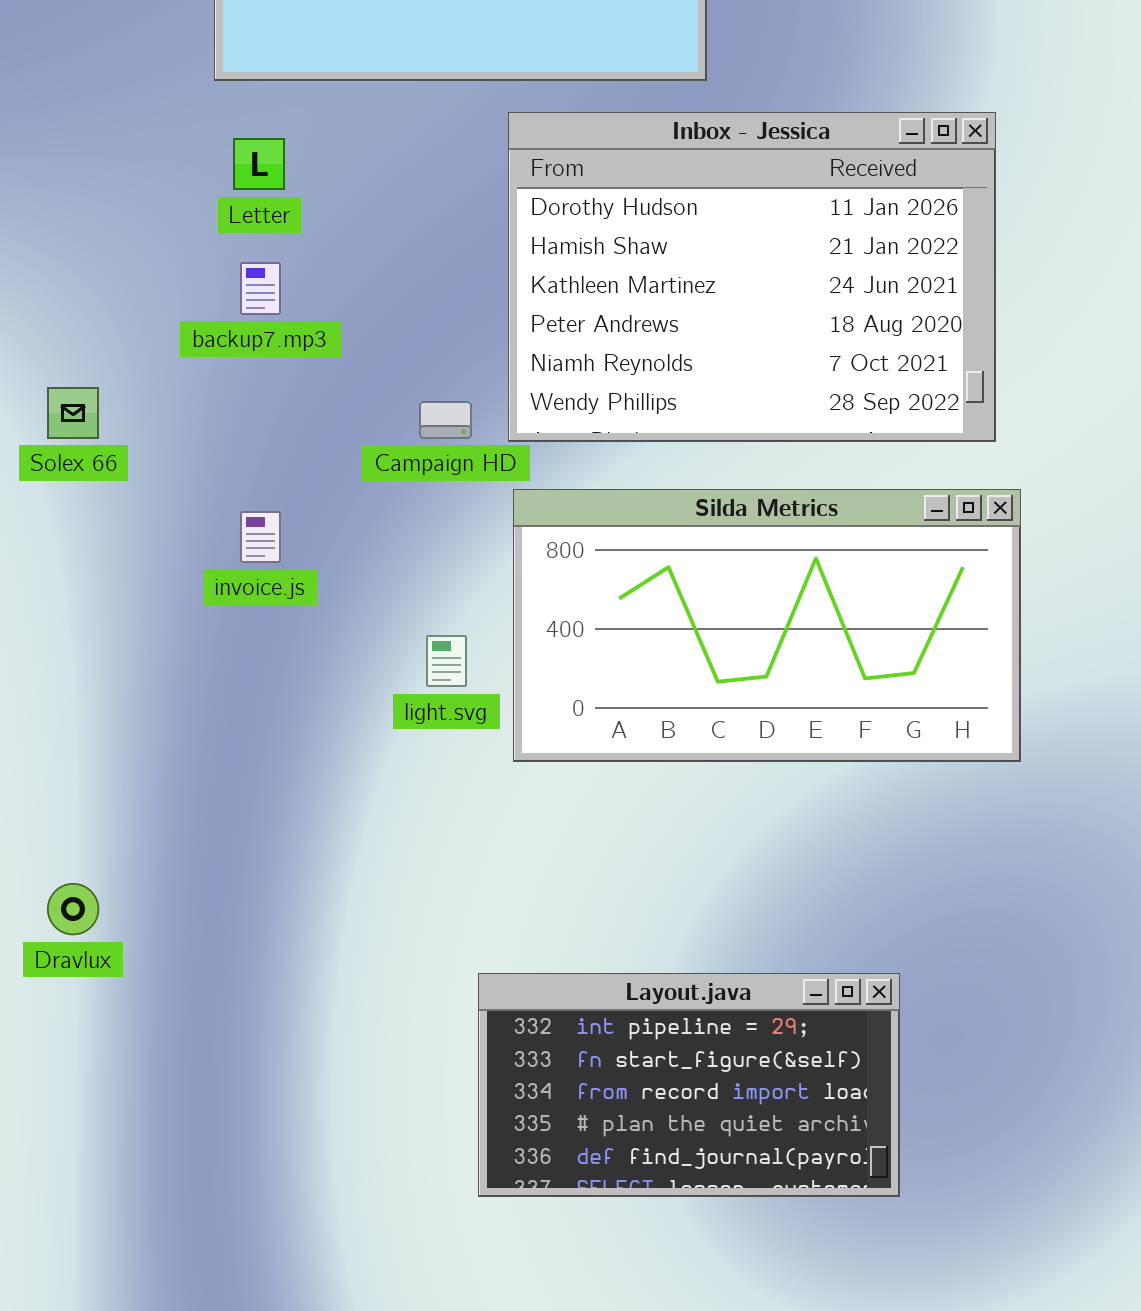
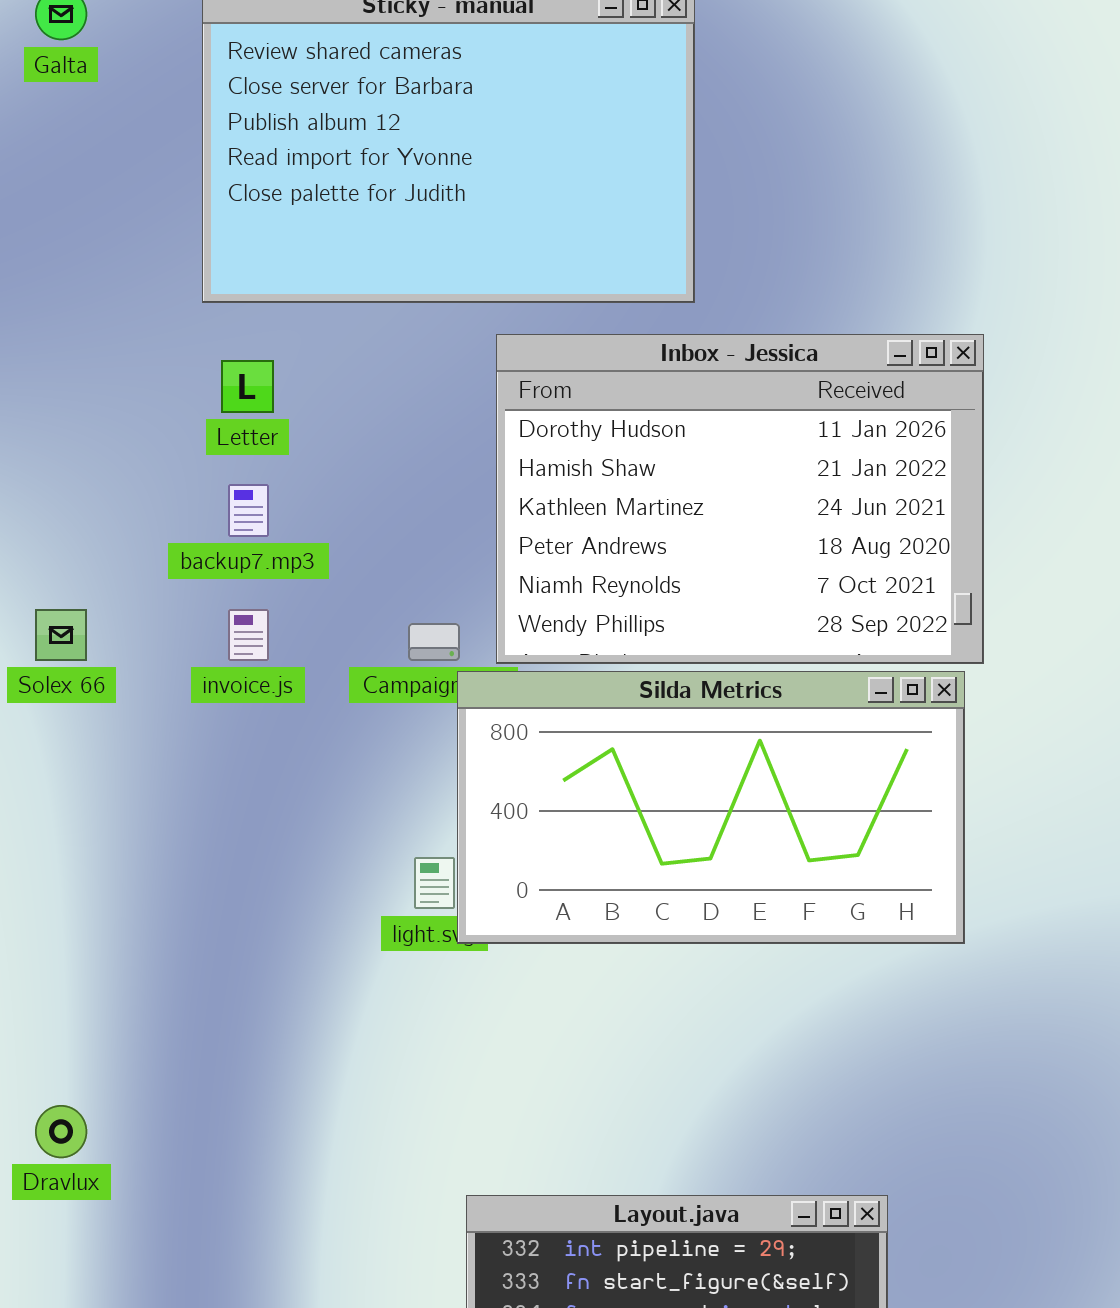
Silda Metrics: [513,489,1021,762] -> [457,671,965,944], moved
invoice.js: [240,511,281,563] -> [228,609,269,661], moved

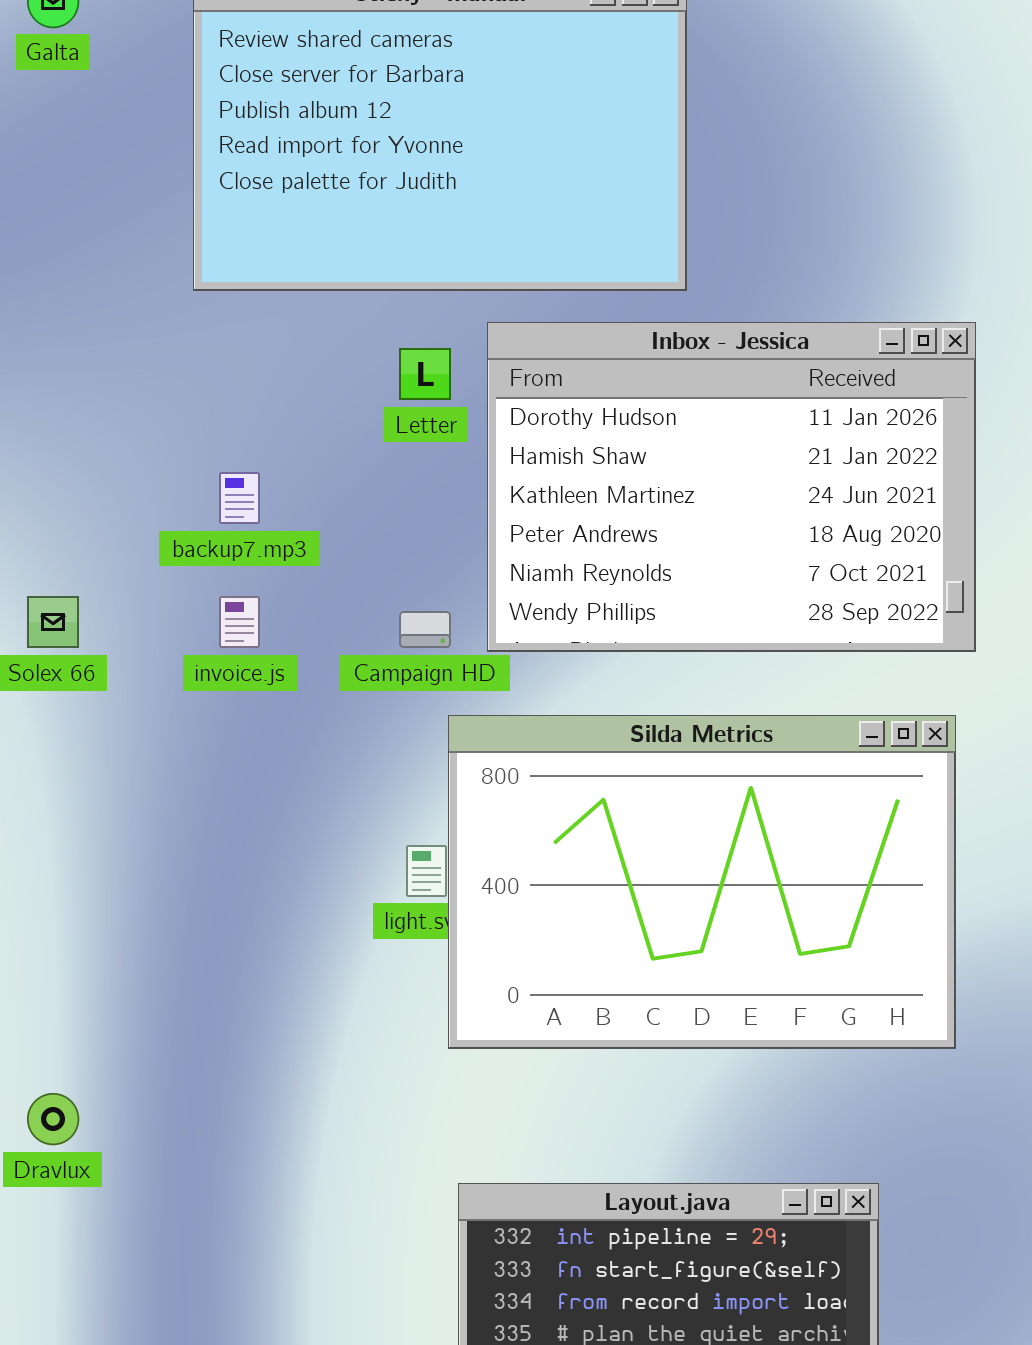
Letter: [221,360,274,413] -> [399,348,451,400], moved
Silda Metrics: [457,671,965,944] -> [448,715,956,1049], moved, resized

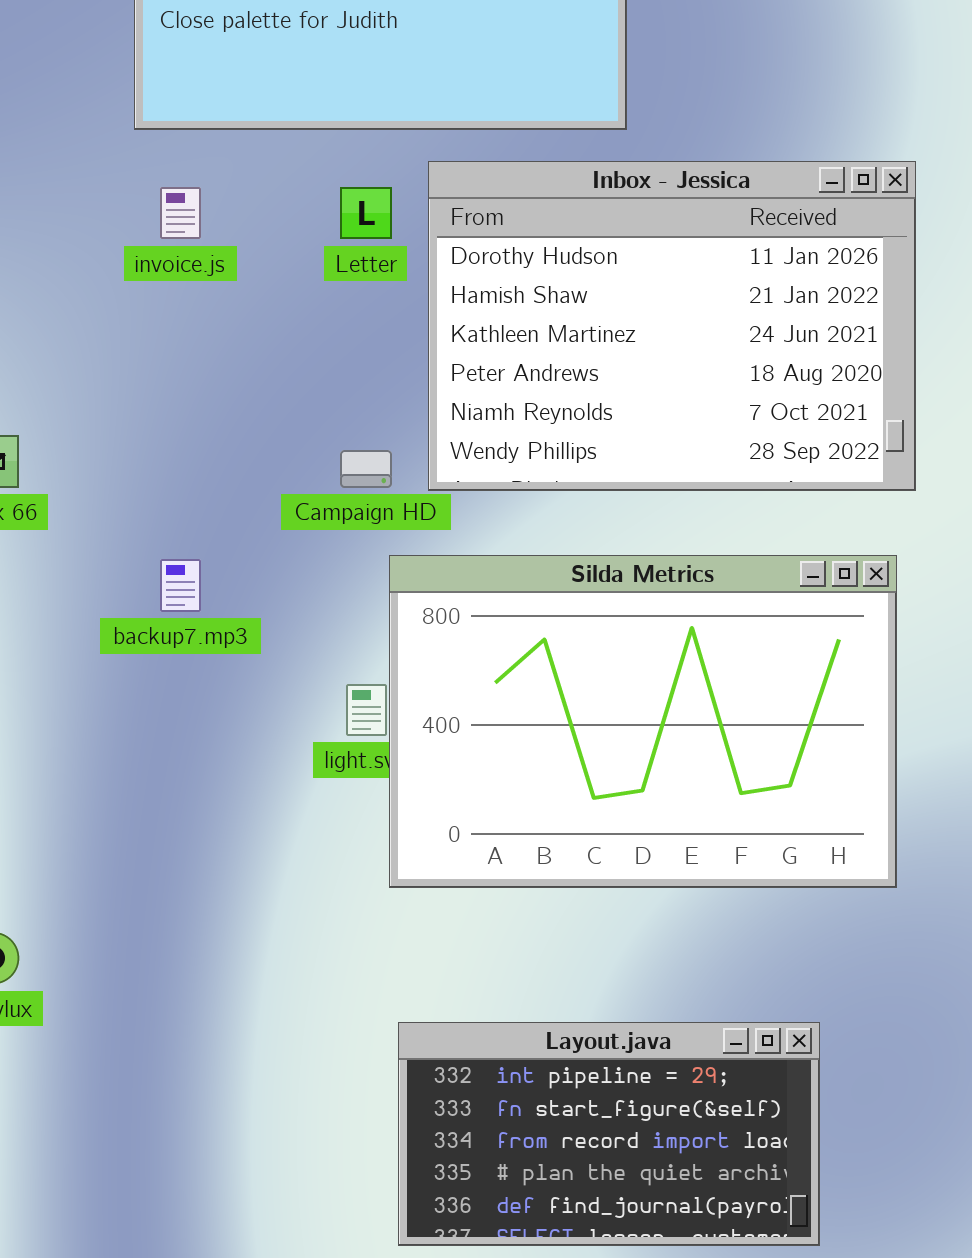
backup7.mp3: [219,472,260,524] -> [160,559,201,612], moved
invoice.js: [219,596,260,648] -> [160,187,201,239], moved

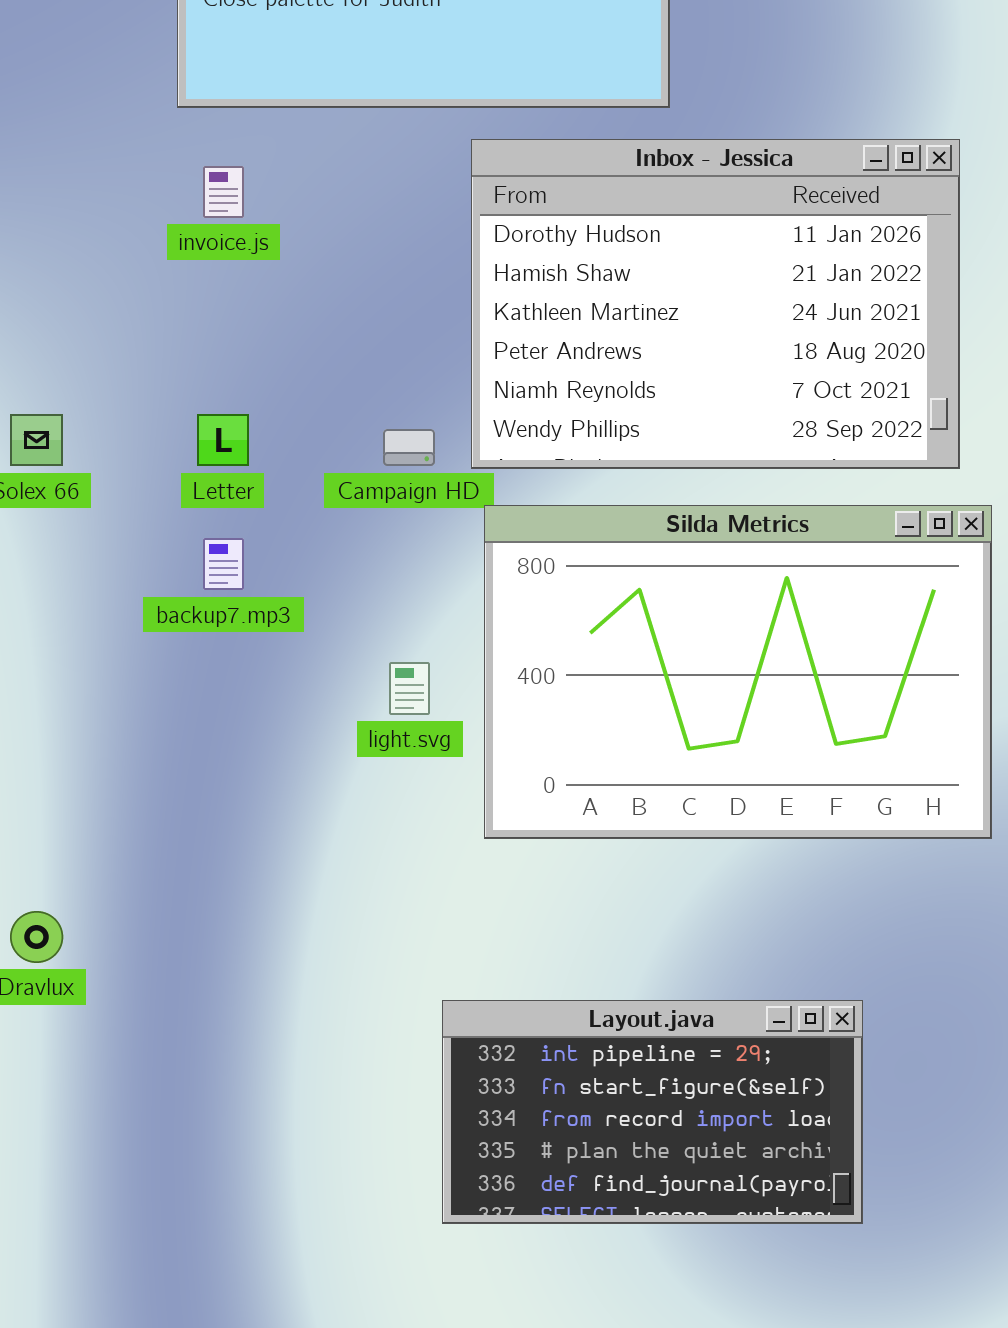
Letter: [340,187,392,239] -> [197,414,249,466], moved
Silda Metrics: [389,555,897,888] -> [484,505,992,839], moved

